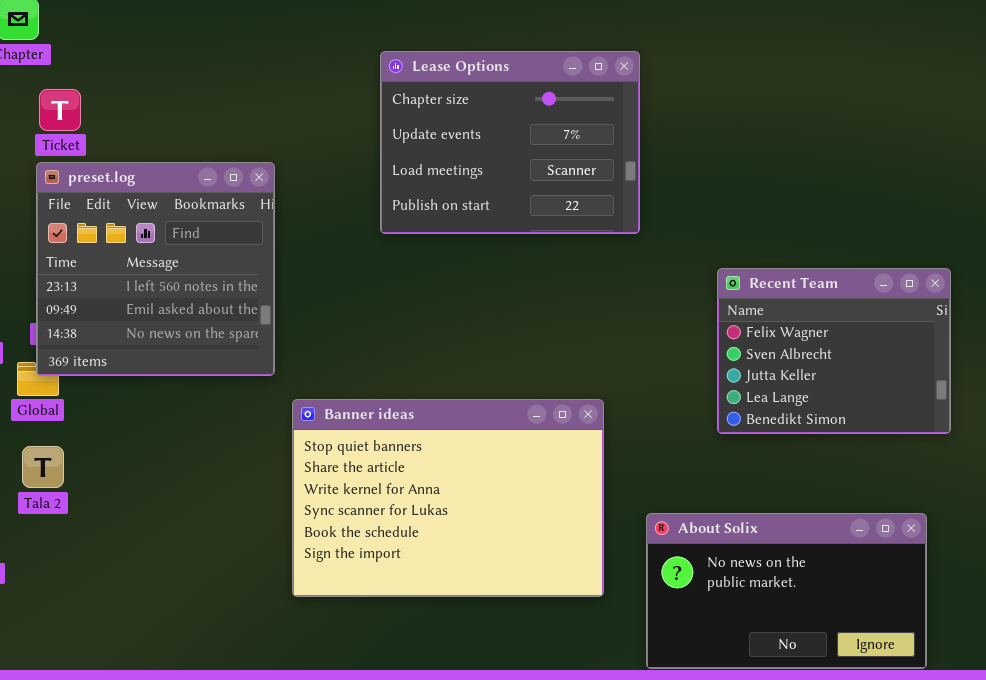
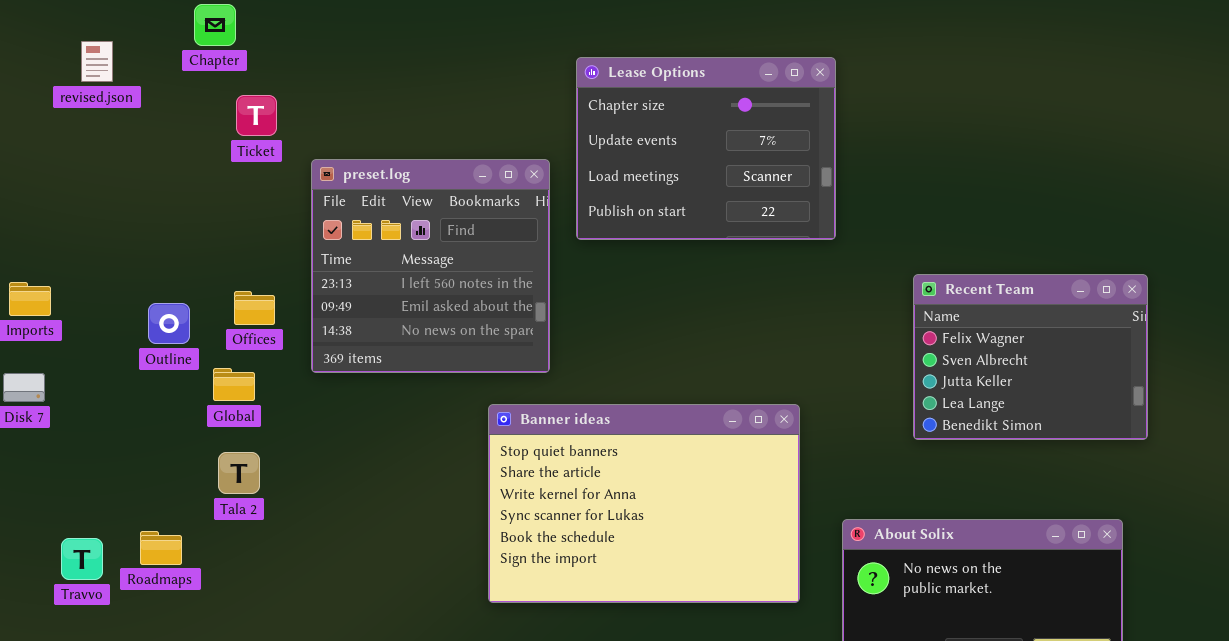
preset.log: [36,162,275,376] -> [311,159,550,373], moved

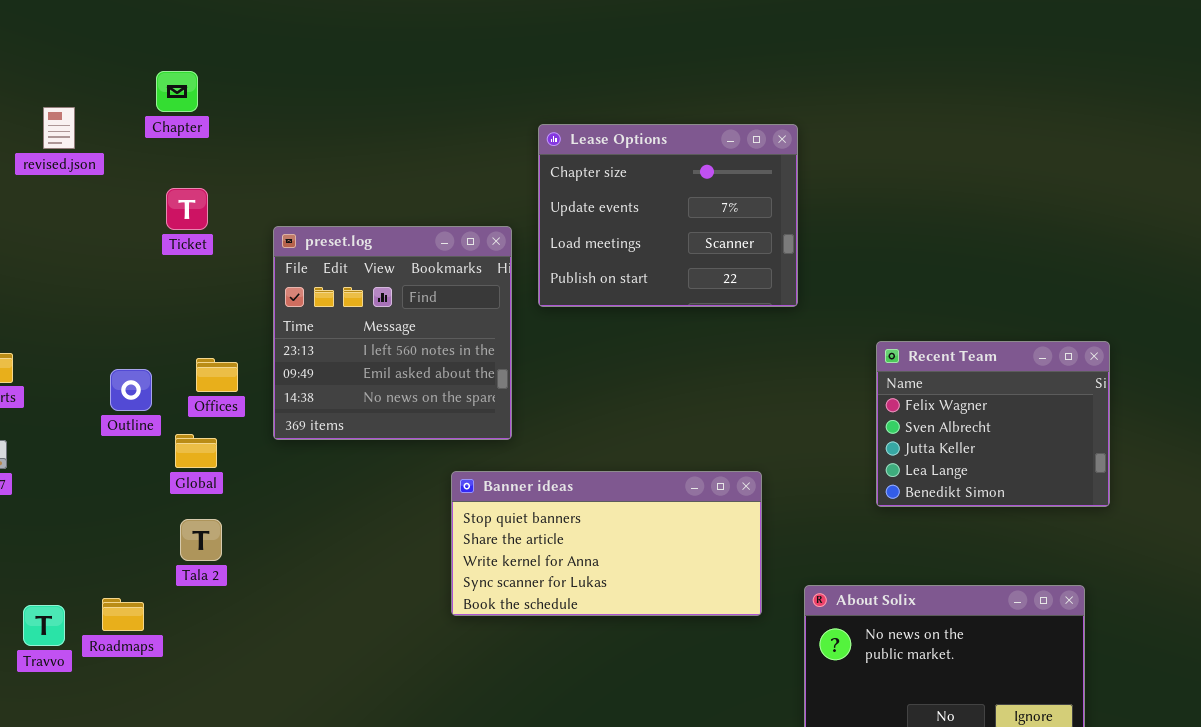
Ticket: [236,95,277,136] -> [166,188,208,230], moved
Banner ideas: [488,404,800,603] -> [451,471,762,616], resized

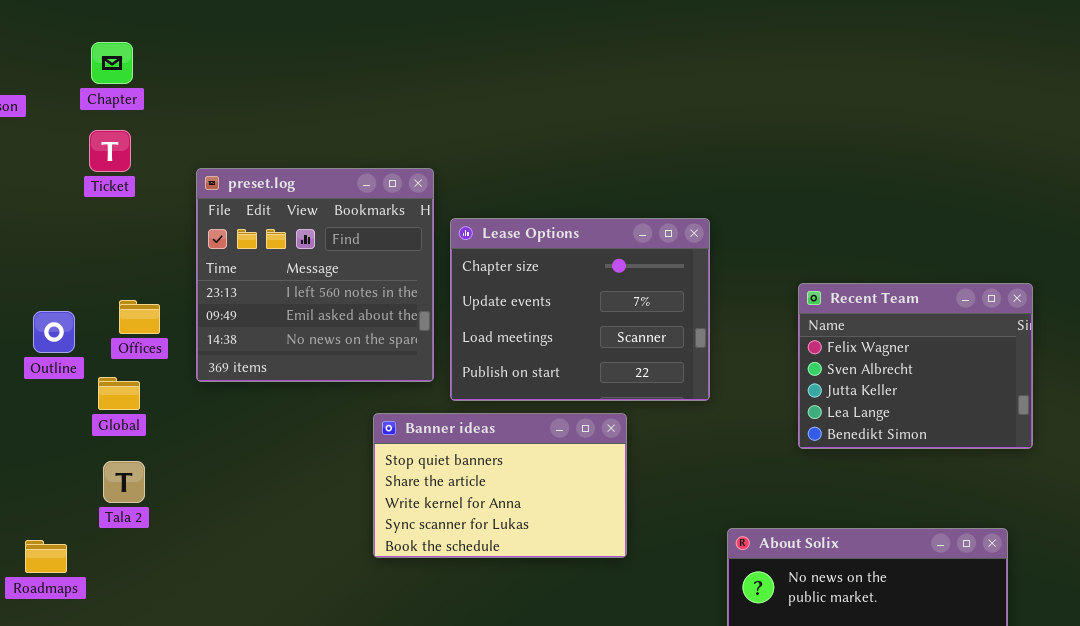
Chapter: [156,71,198,112] -> [91,42,133,84], moved
Lease Options: [538,124,798,307] -> [450,218,710,401], moved
Banner ideas: [451,471,762,616] -> [373,413,627,558], resized

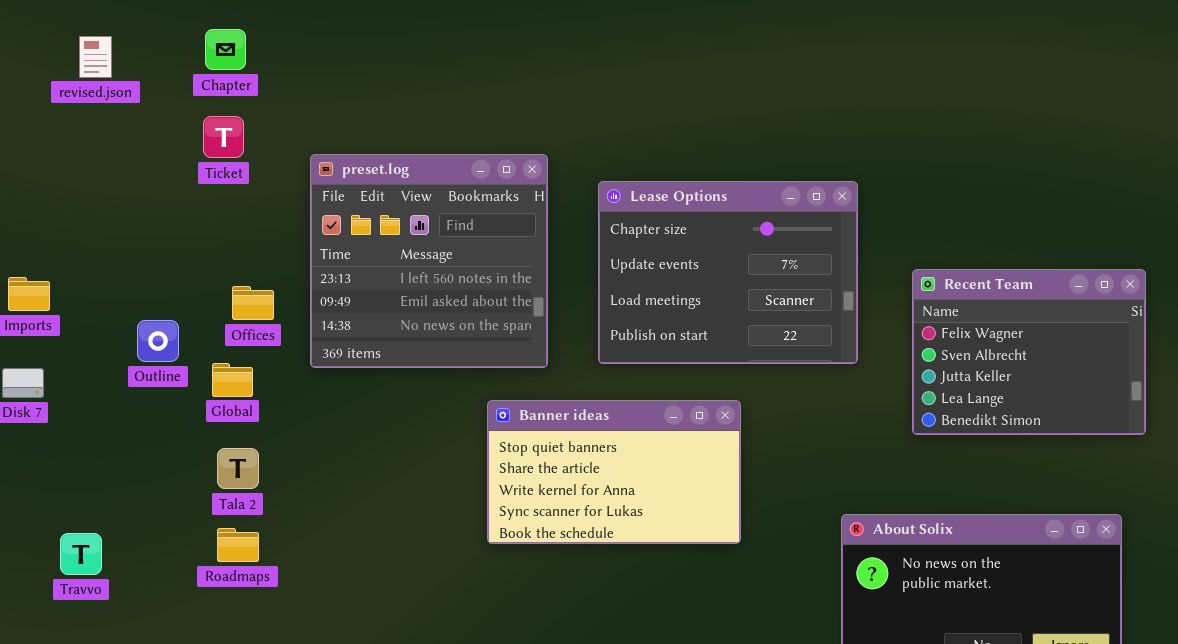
Lease Options: [450,218,710,401] -> [598,181,858,364], moved
Outline: [33,311,75,353] -> [137,320,179,362], moved
Roadmaps: [25,540,67,573] -> [217,528,259,562], moved

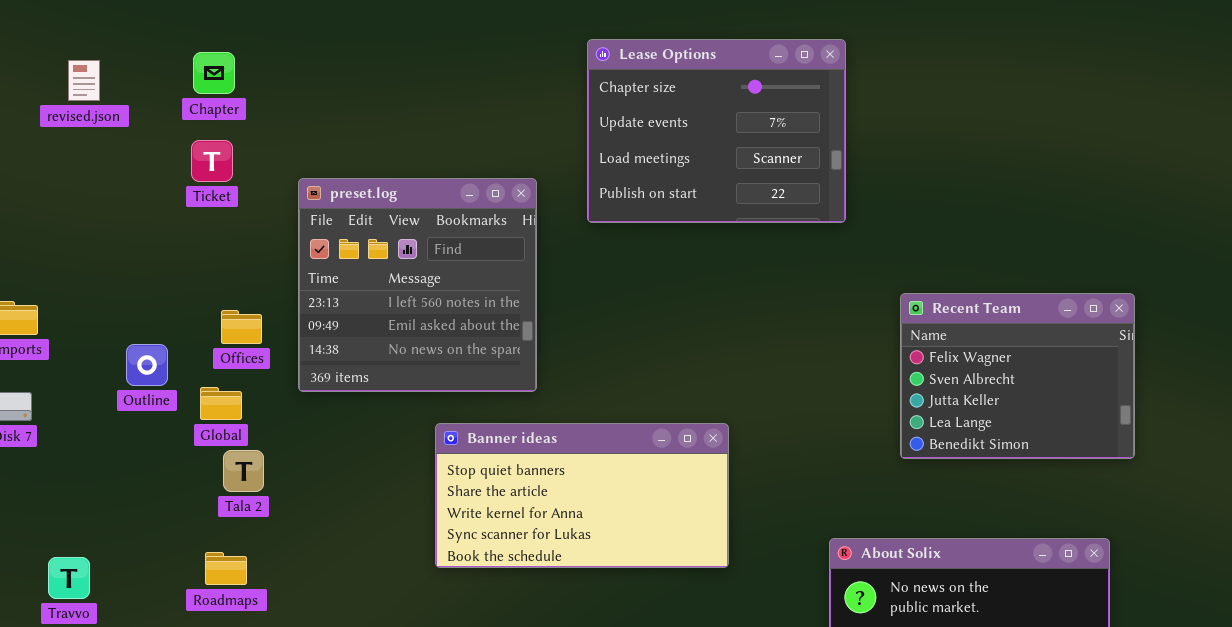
Lease Options: [598,181,858,364] -> [587,39,846,223], moved
Banner ideas: [487,400,741,544] -> [435,423,729,568], resized
Tala 2: [217,448,259,489] -> [223,450,264,492], moved

